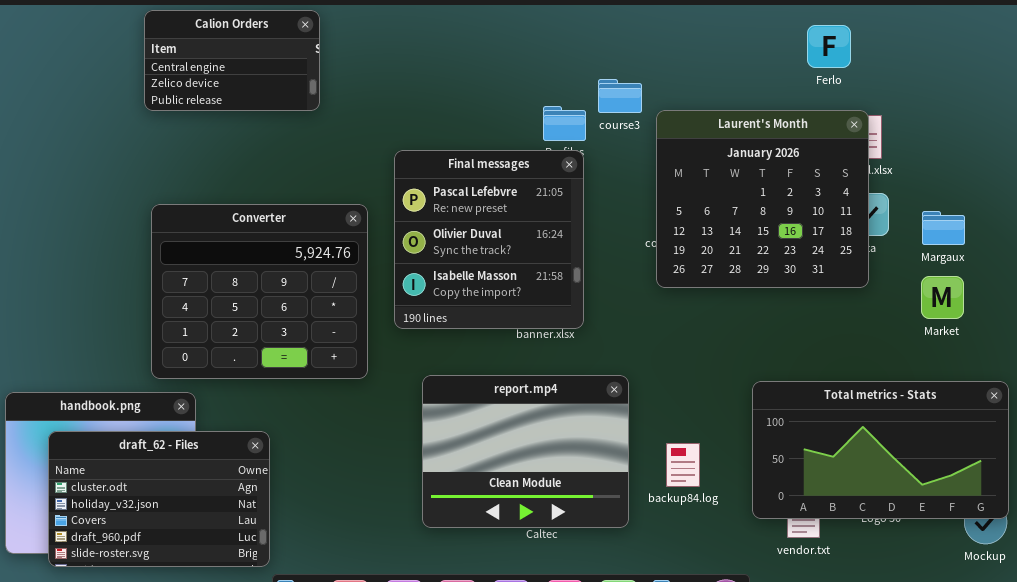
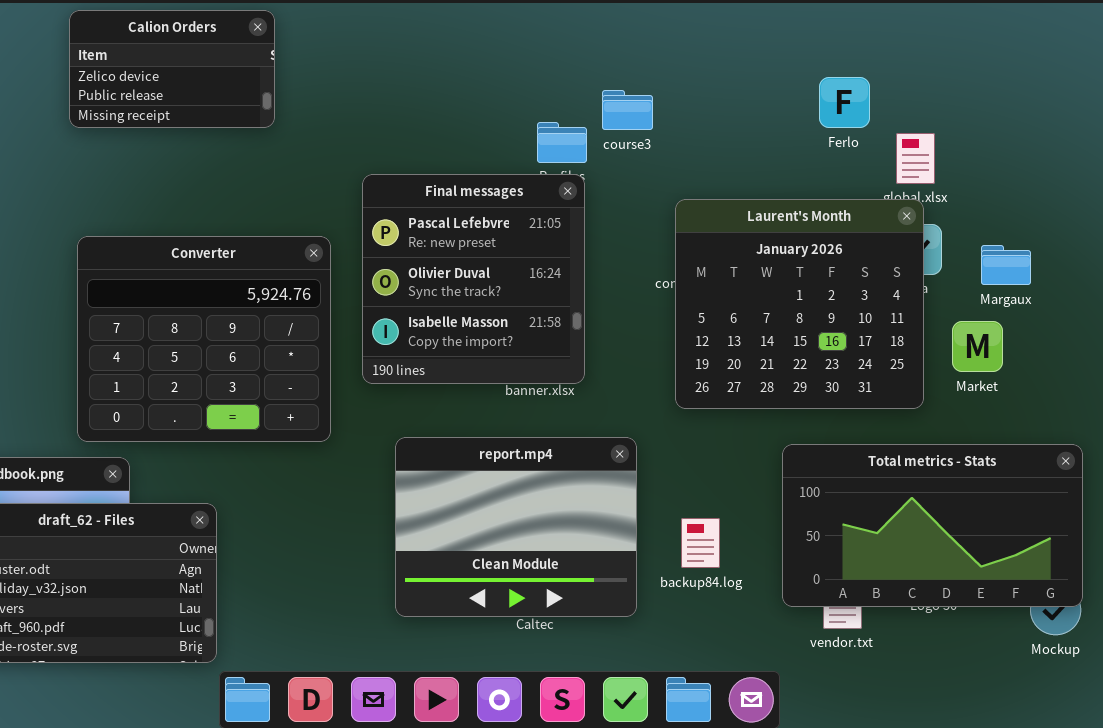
Calion Orders: [144,10,320,111] -> [69,10,275,128], scrolled down 1 row
Ferlo: [807,25,851,68] -> [819,77,870,128], moved
Laurent's Month: [656,110,869,288] -> [675,199,924,409], moved
Market: [921,276,964,319] -> [952,321,1003,372], moved

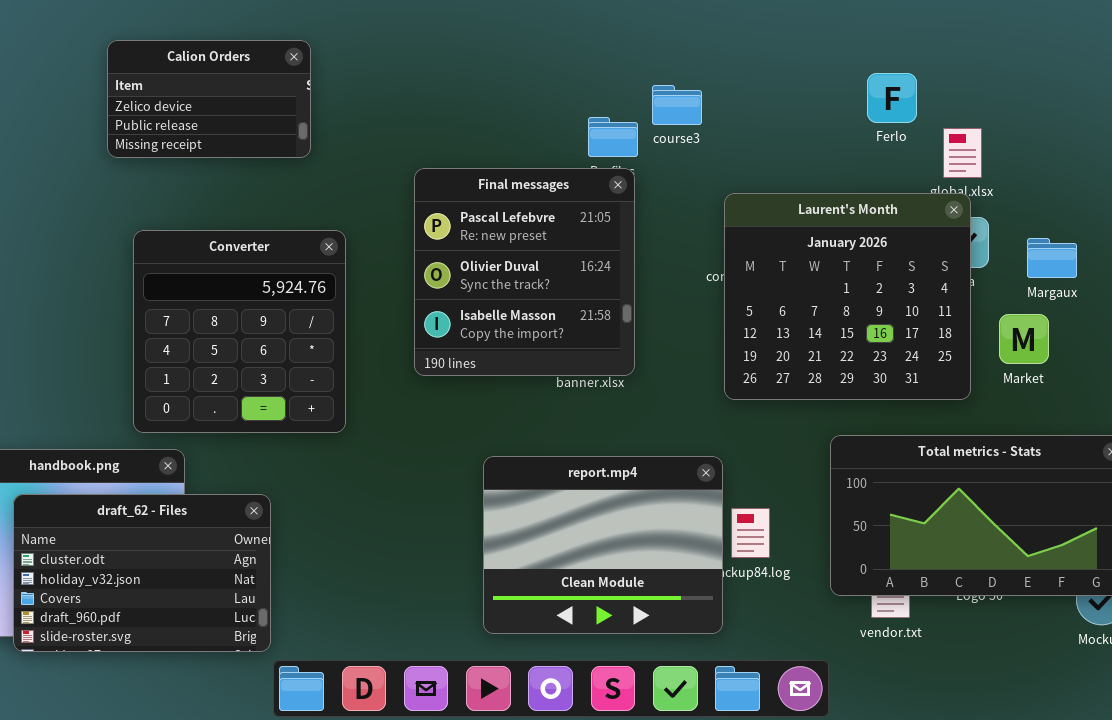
Calion Orders: [69,10,275,128] -> [107,40,311,158], moved
Converter: [77,236,331,442] -> [133,230,346,433], resized
report.mp4: [395,437,637,617] -> [483,456,723,634], moved

